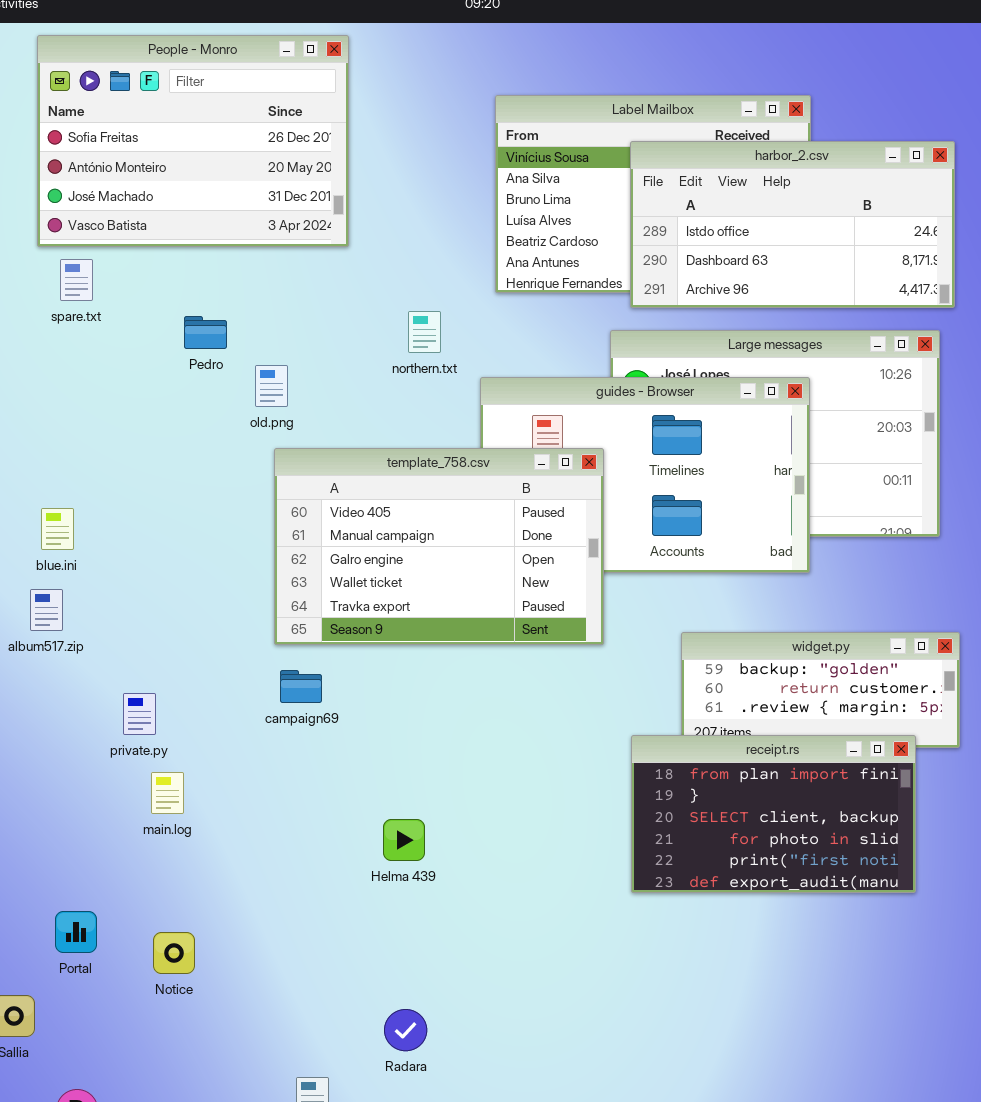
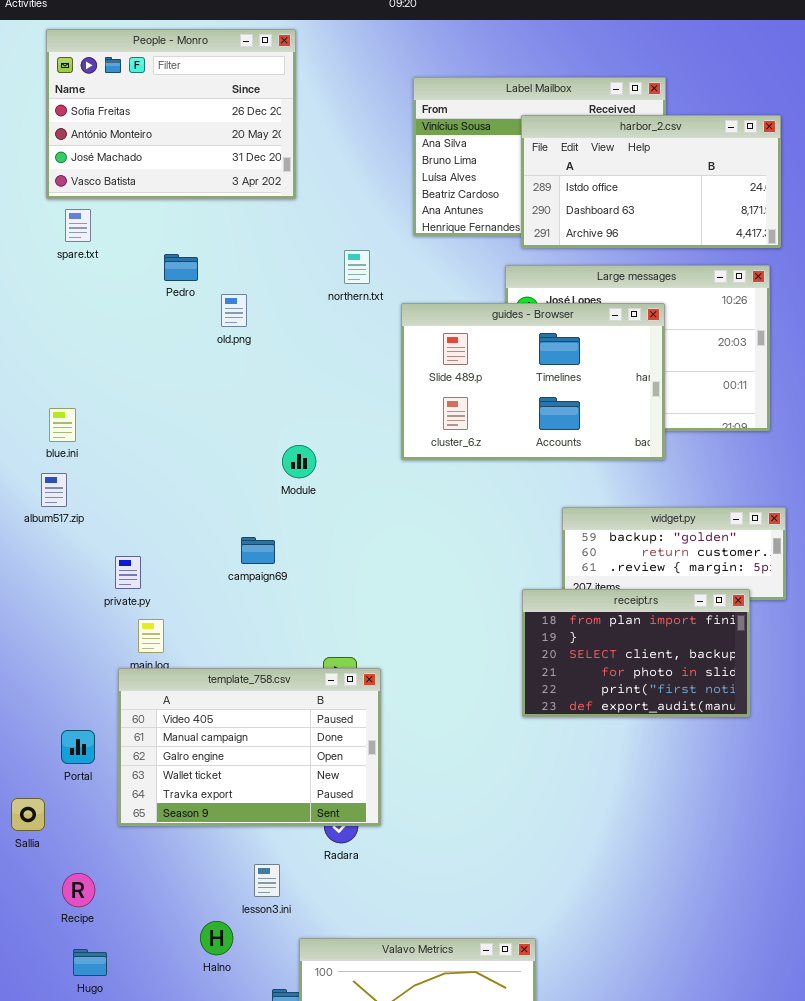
template_758.csv: [274,448,604,645] -> [118,668,381,826], moved

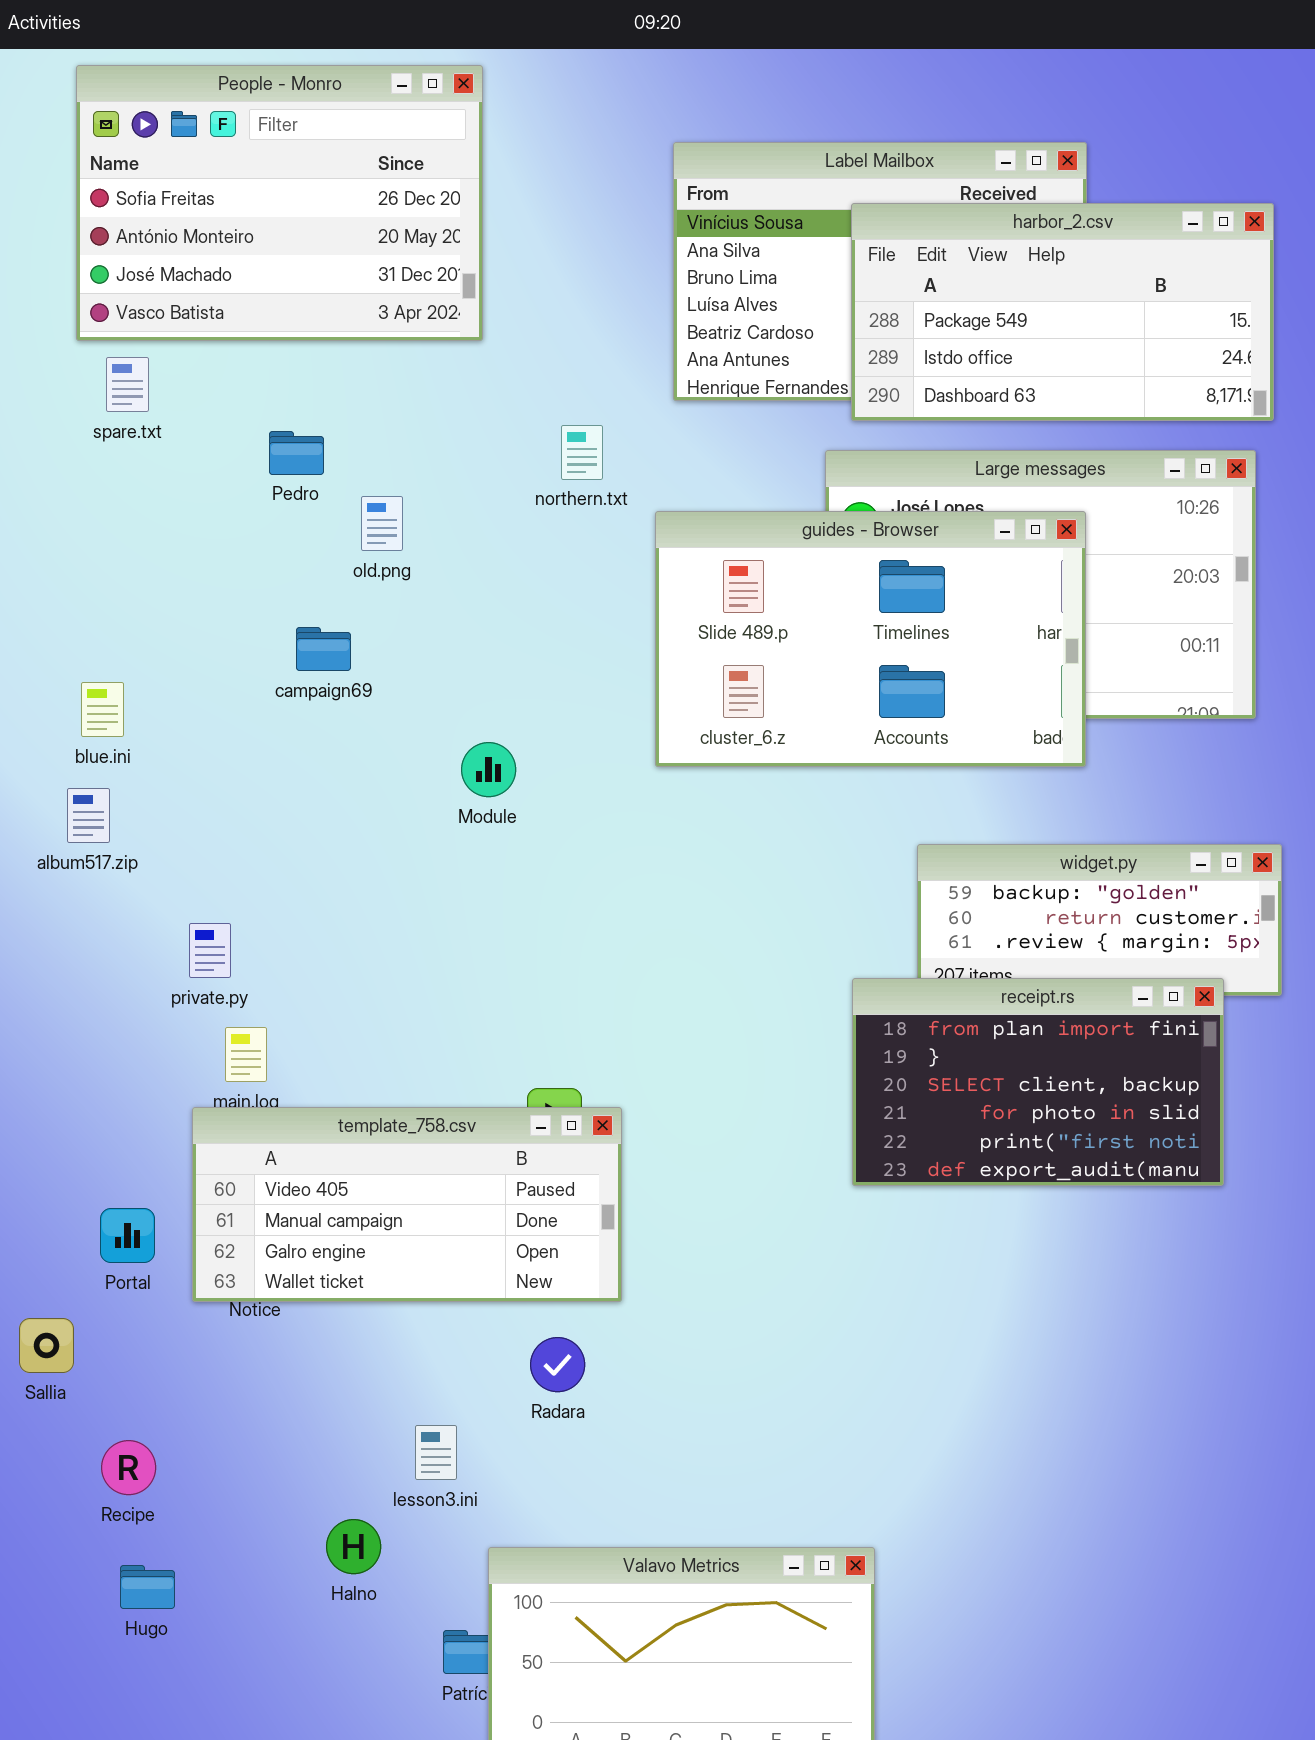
harbor_2.csv: [521,115,781,248] -> [851,203,1274,421], scrolled up 1 row
campaign69: [241,537,275,564] -> [296,627,351,671], moved
template_758.csv: [118,668,381,826] -> [192,1107,622,1302], resized

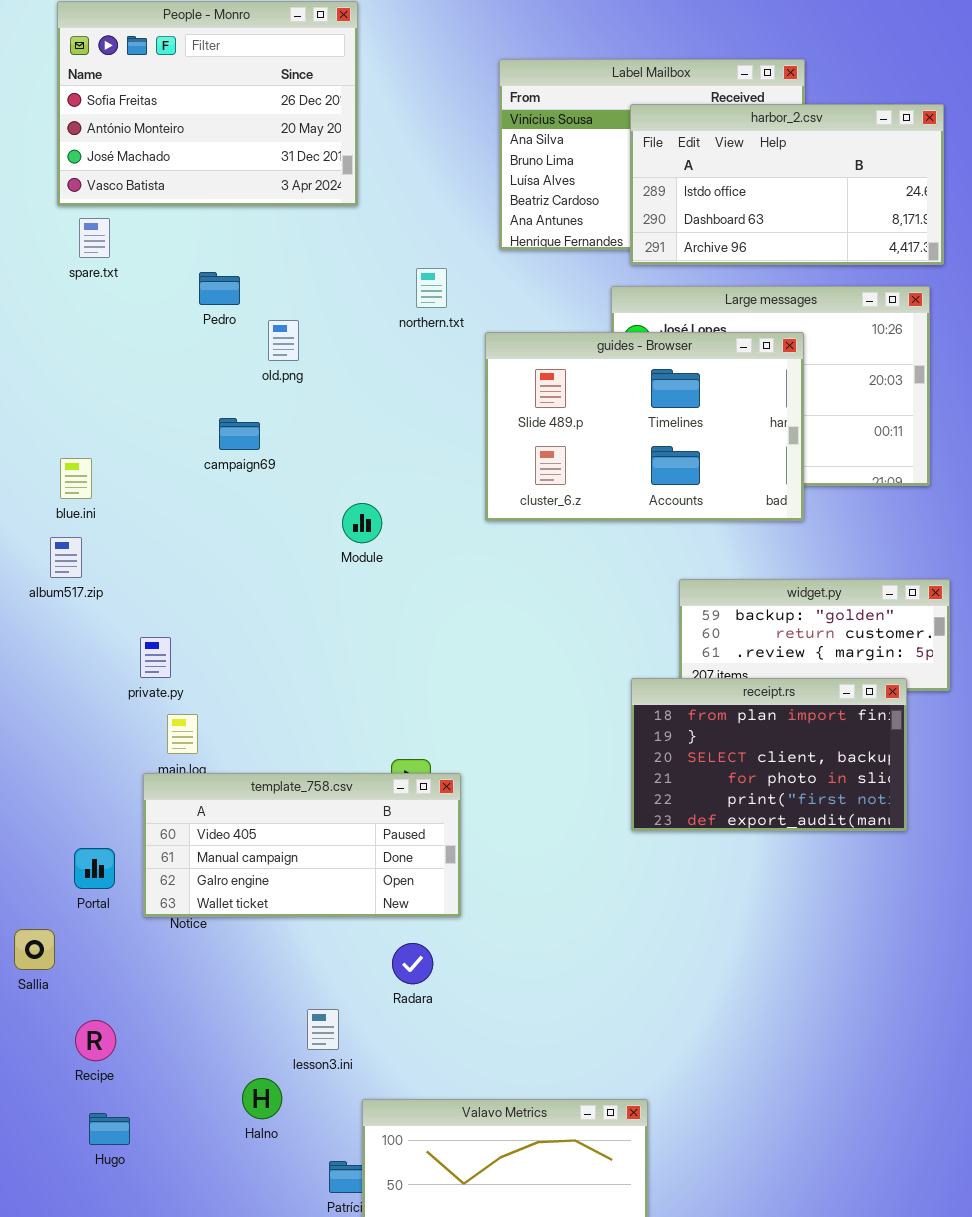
harbor_2.csv: [851,203,1274,421] -> [630,104,944,265], scrolled down 1 row

